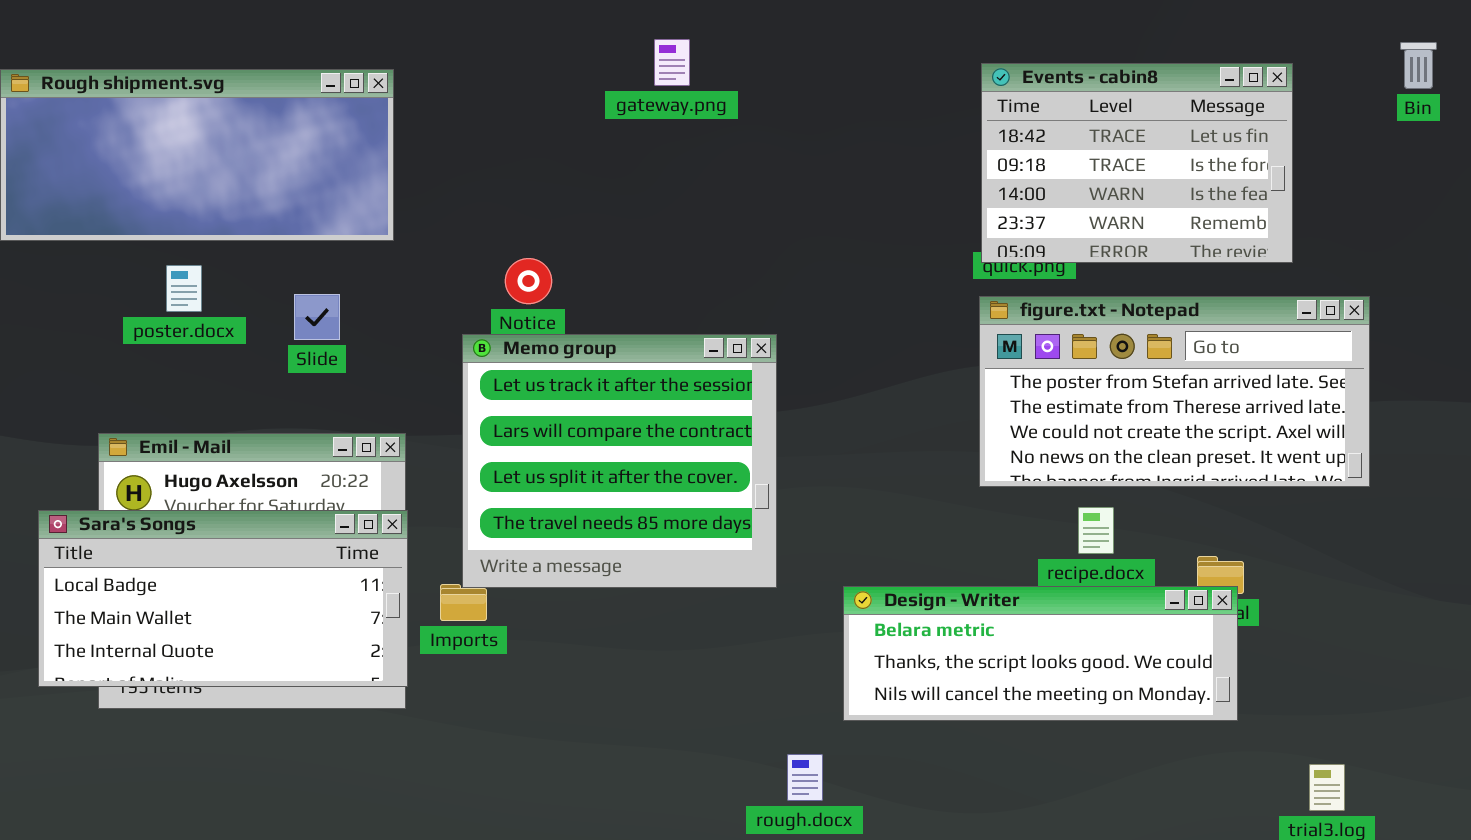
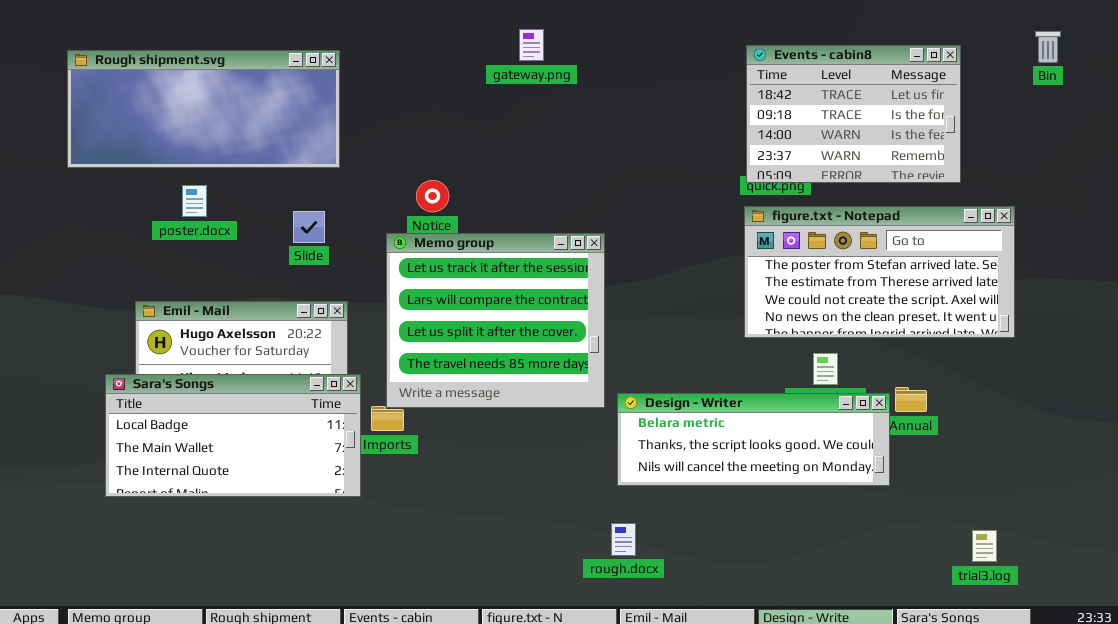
Slide: [294,294,340,340] -> [293,211,325,243], moved
Sara's Songs: [38,510,408,687] -> [105,374,361,497], moved
Design - Writer: [843,586,1238,721] -> [617,393,890,486], moved

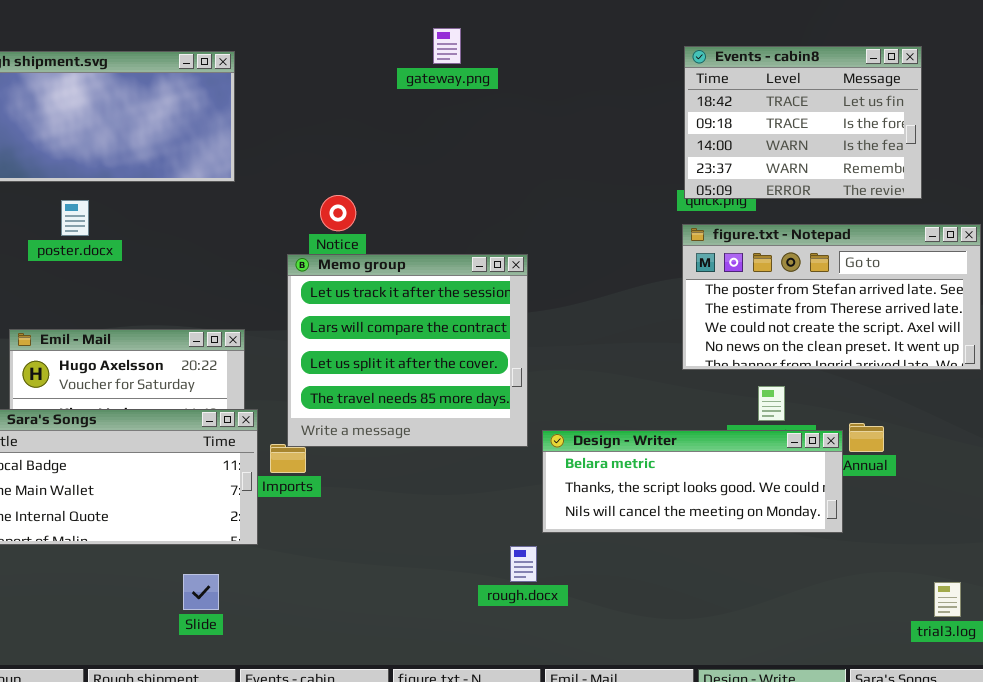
Slide: [293,211,325,243] -> [183,574,219,610], moved
rough.docx: [611,523,636,556] -> [510,546,537,582], moved

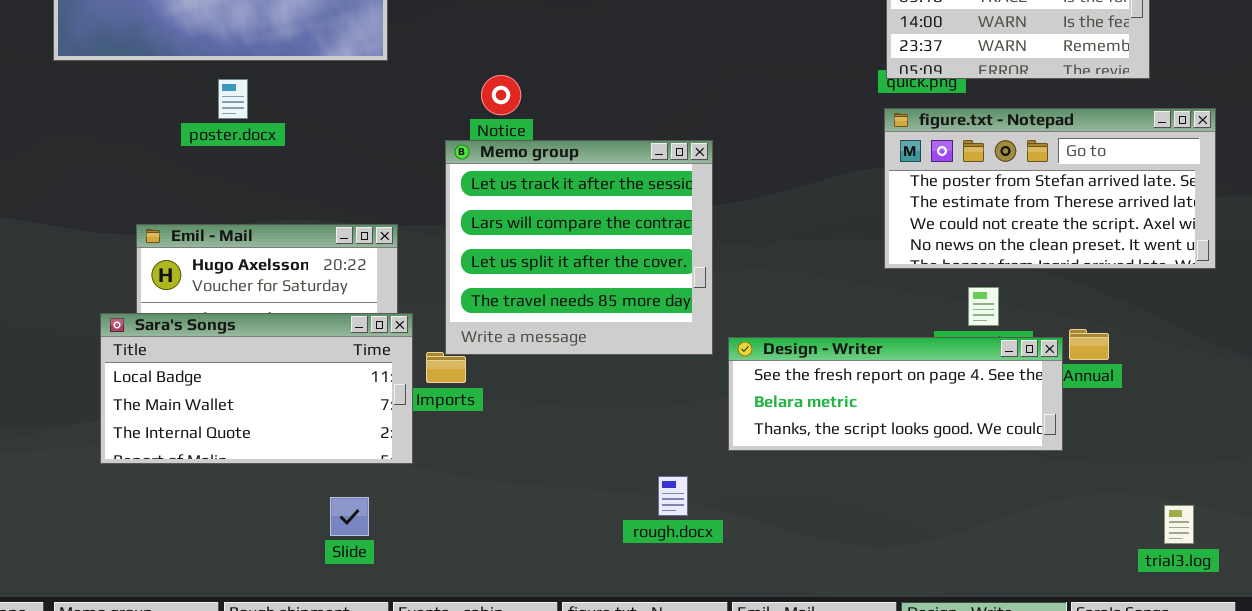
poster.docx: [61,200,89,236] -> [218,79,248,119], moved
Design - Writer: [542,430,843,533] -> [728,337,1063,451], scrolled up 1 row
rough.docx: [510,546,537,582] -> [658,476,688,516], moved

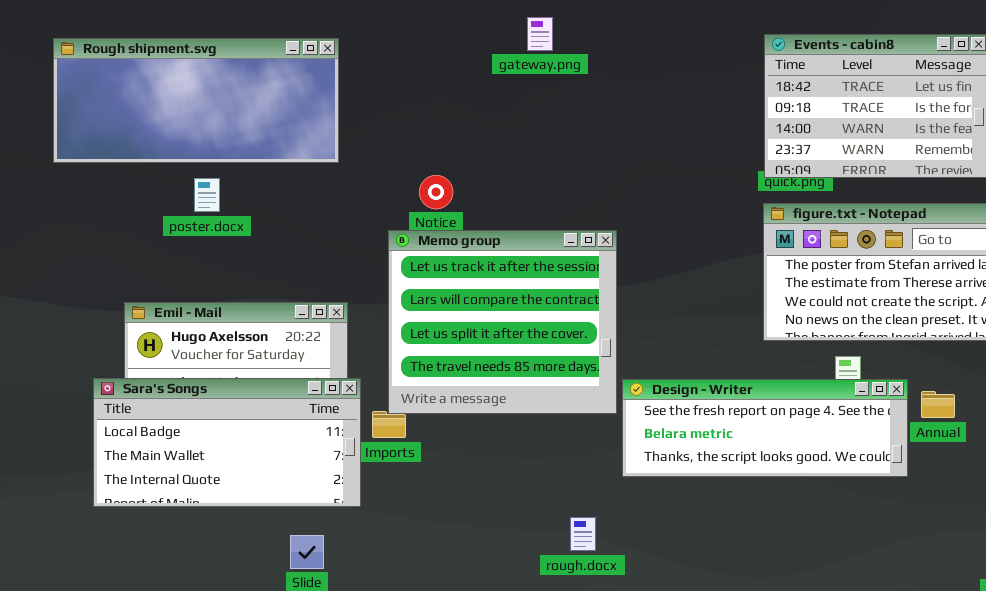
Design - Writer: [728,337,1063,451] -> [622,379,908,477], moved

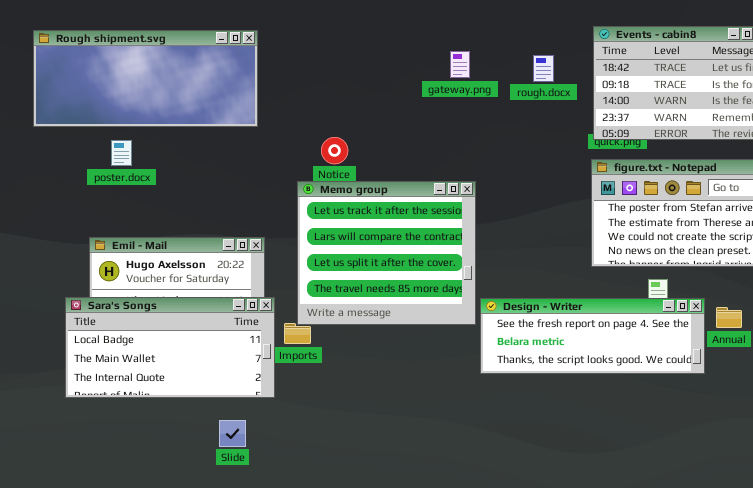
gateway.png: [527,17,553,51] -> [450,51,470,78], moved
poster.docx: [194,178,220,212] -> [111,140,132,166], moved
rough.docx: [570,517,596,551] -> [533,55,554,82], moved

